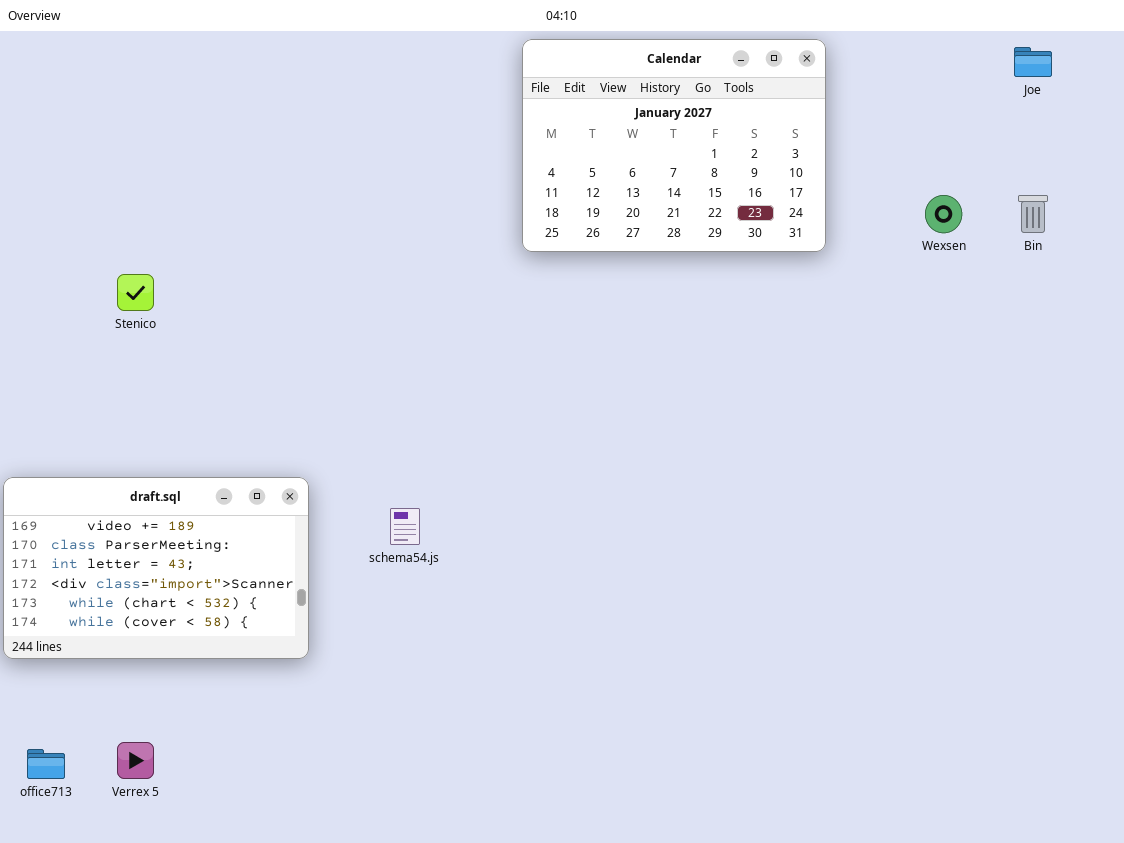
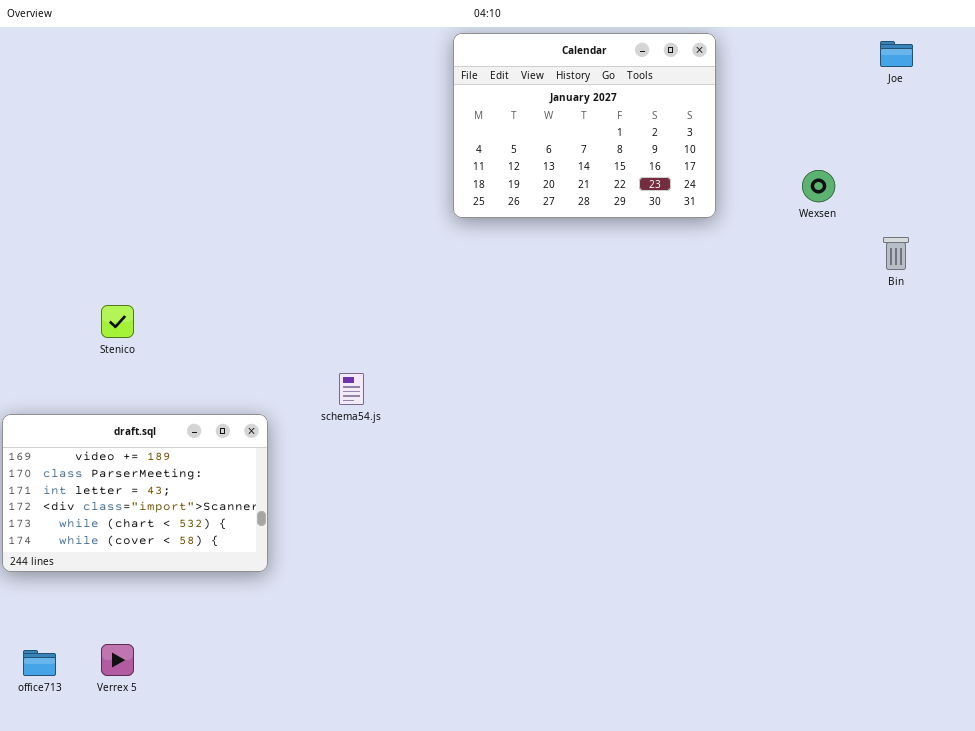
Bin: [1018,195,1048,233] -> [883,237,909,270], moved
Stenico: [117,274,154,311] -> [101,305,134,338], moved
schema54.js: [390,508,420,545] -> [339,373,364,405], moved

